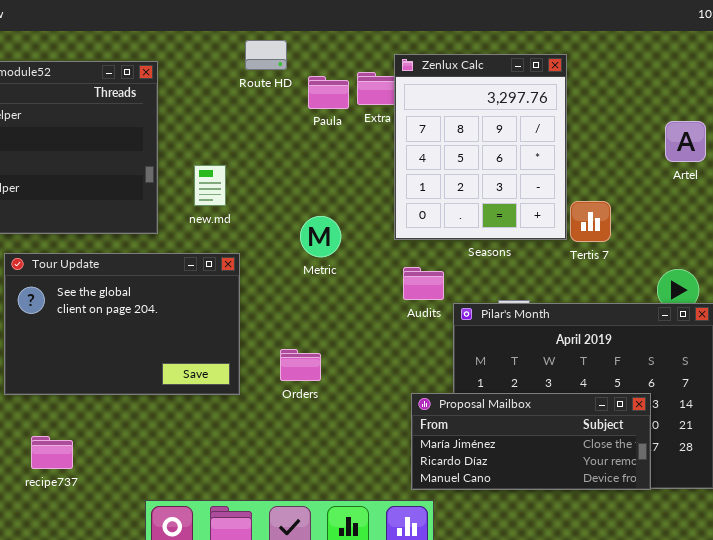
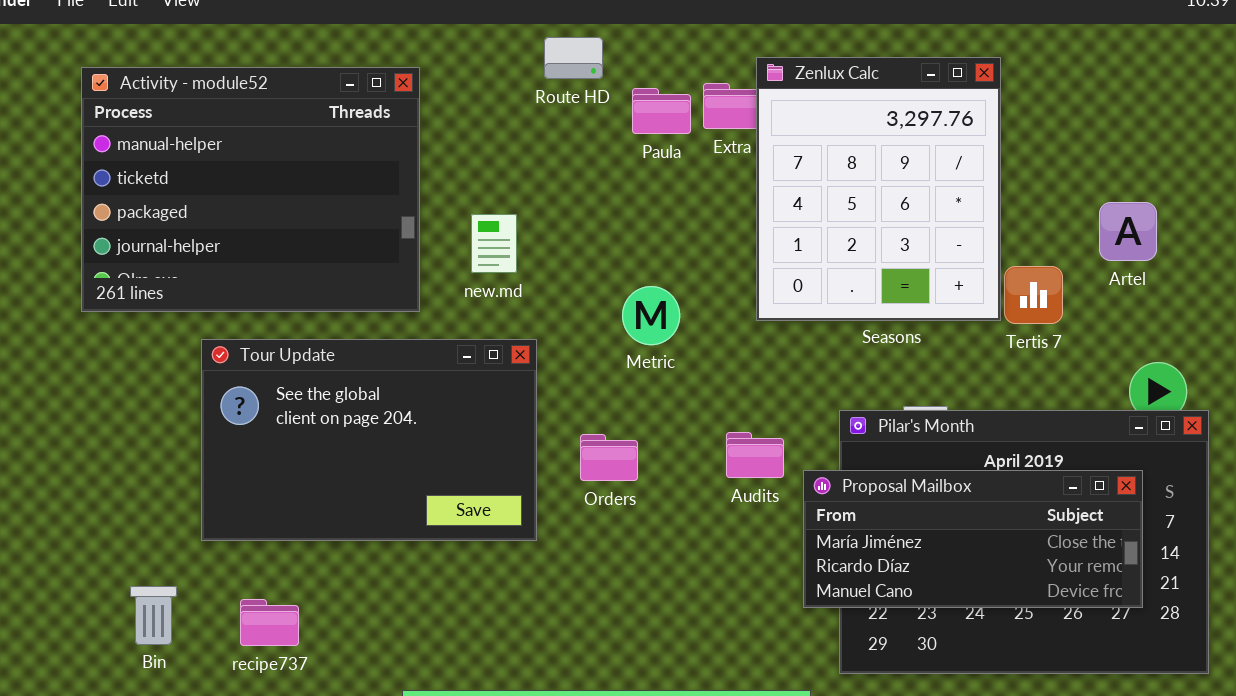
Artel: [665,121,706,162] -> [1099,202,1157,261], moved
Audits: [403,267,444,300] -> [726,432,784,478], moved
Orders: [280,349,321,381] -> [580,434,638,481], moved
Proposal Mailbox: [411,393,651,490] -> [803,470,1143,608], moved

